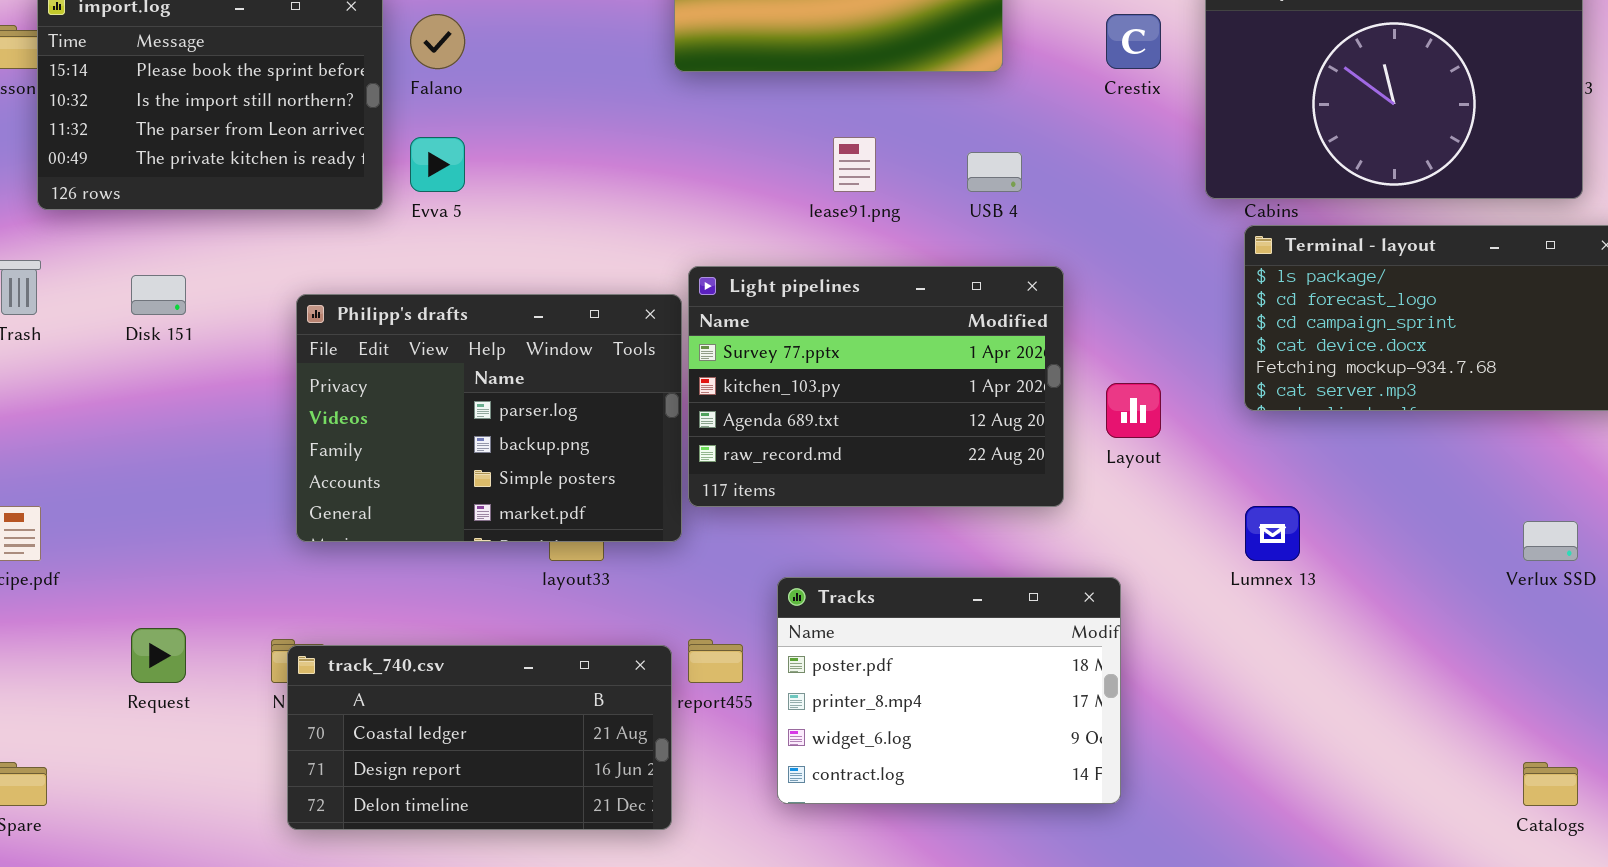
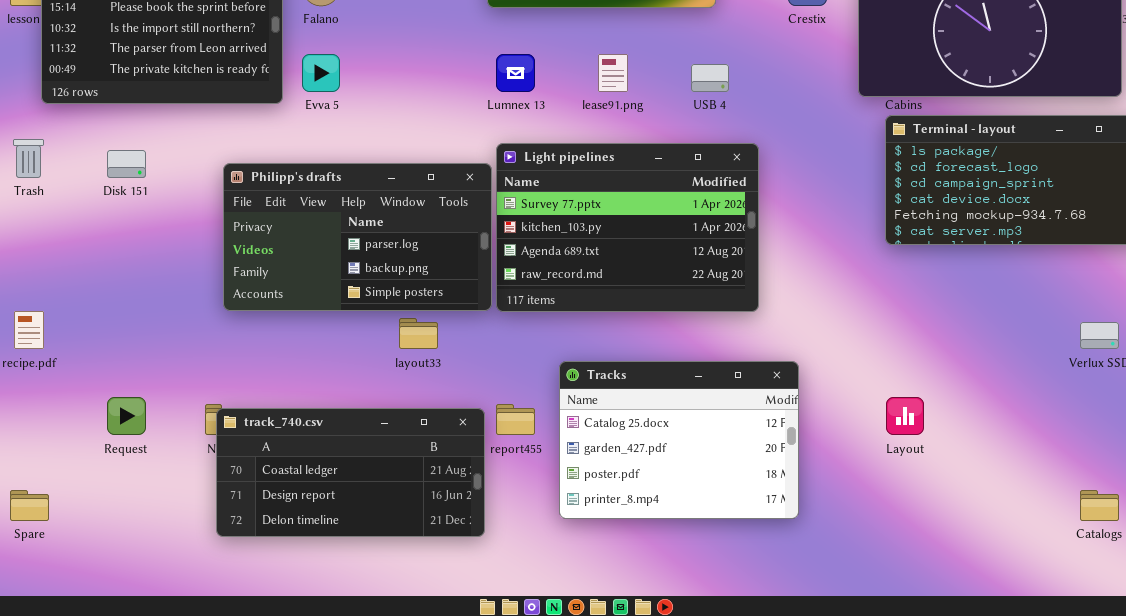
Philipp's drafts: [296,294,682,542] -> [223,163,492,311], resized
Layout: [1106,383,1161,438] -> [886,397,924,435], moved
Lumnex 13: [1245,506,1300,561] -> [496,54,535,92], moved
Tracks: [777,577,1121,804] -> [559,361,799,519], scrolled up 2 rows

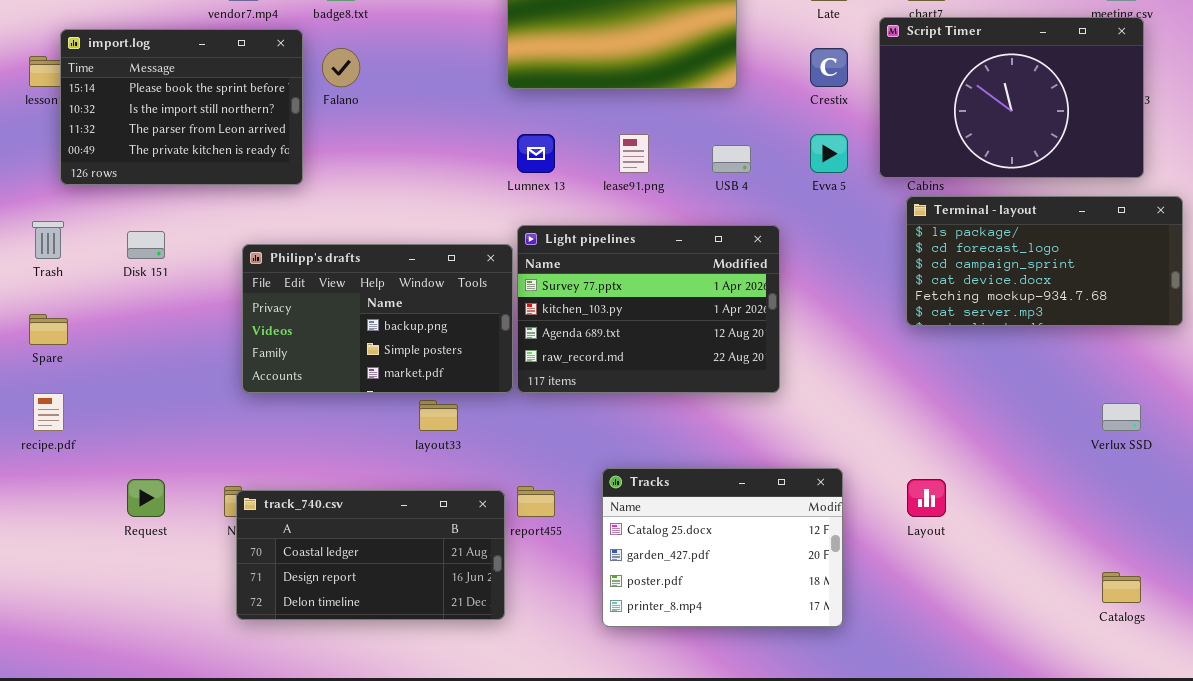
Evva 5: [302,54,340,92] -> [810,134,848,173], moved
Philipp's drafts: [223,163,492,311] -> [242,244,513,393], scrolled down 1 row
Tracks: [559,361,799,519] -> [602,468,843,627], moved
Spare: [10,490,49,521] -> [29,314,68,345], moved

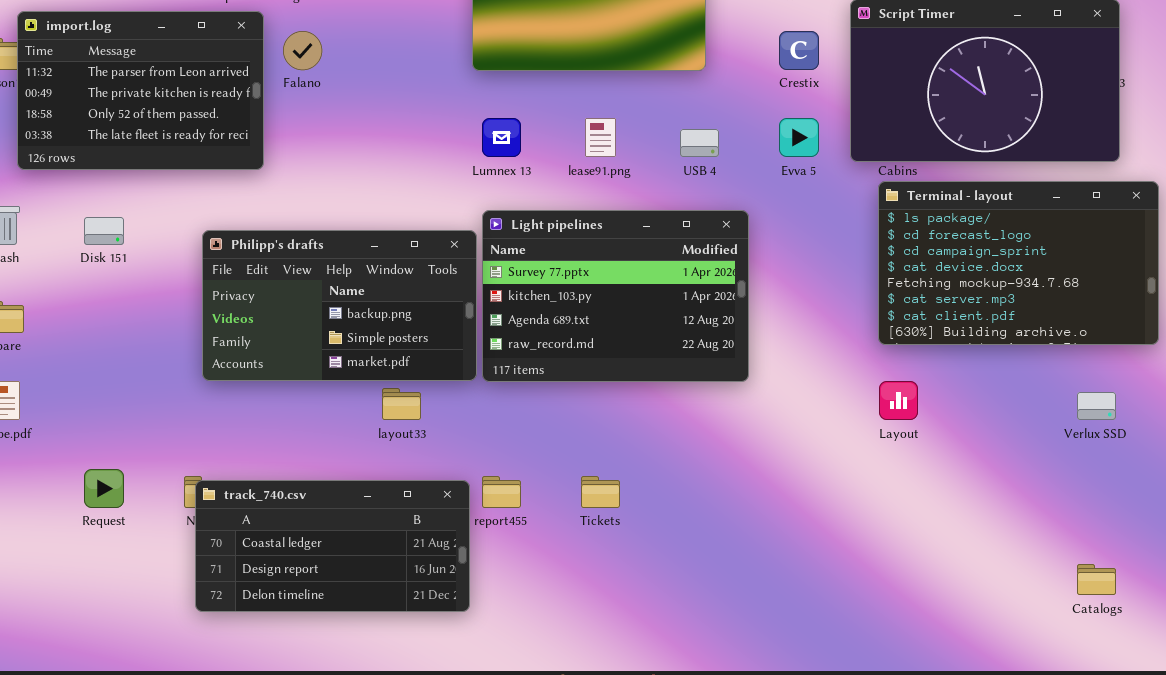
import.log: [60,29,303,185] -> [17,11,264,170], scrolled down 2 rows
Terminal - layout: [906,196,1183,326] -> [878,181,1159,345], resized
Tracks: [602,468,843,627] -> none, closed
Layout: [907,479,946,517] -> [879,381,918,420], moved

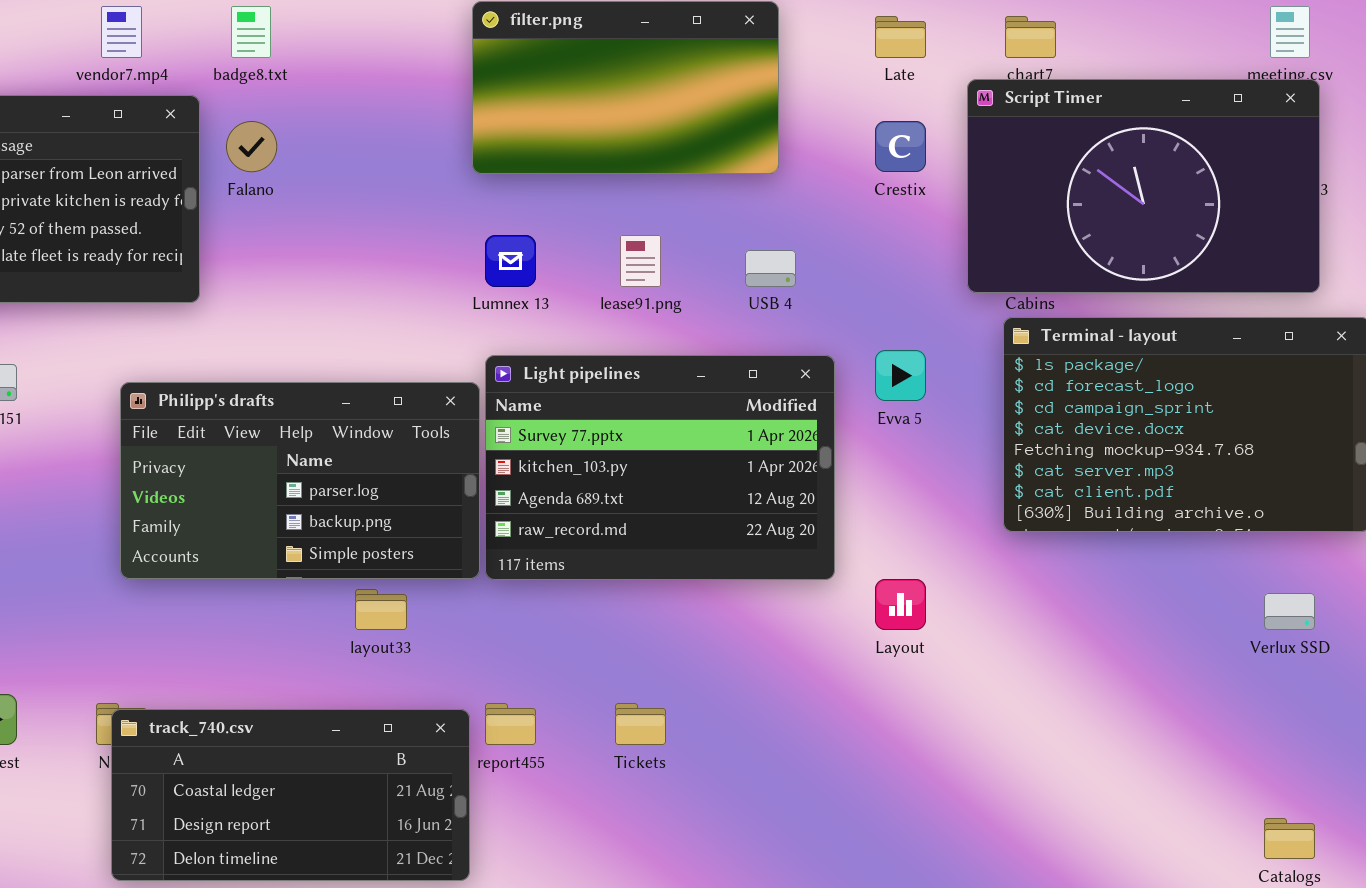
Evva 5: [779,118,819,157] -> [875,350,926,401], moved
Philipp's drafts: [202,230,477,381] -> [120,382,480,579], scrolled up 1 row
Layout: [879,381,918,420] -> [875,579,926,630], moved

